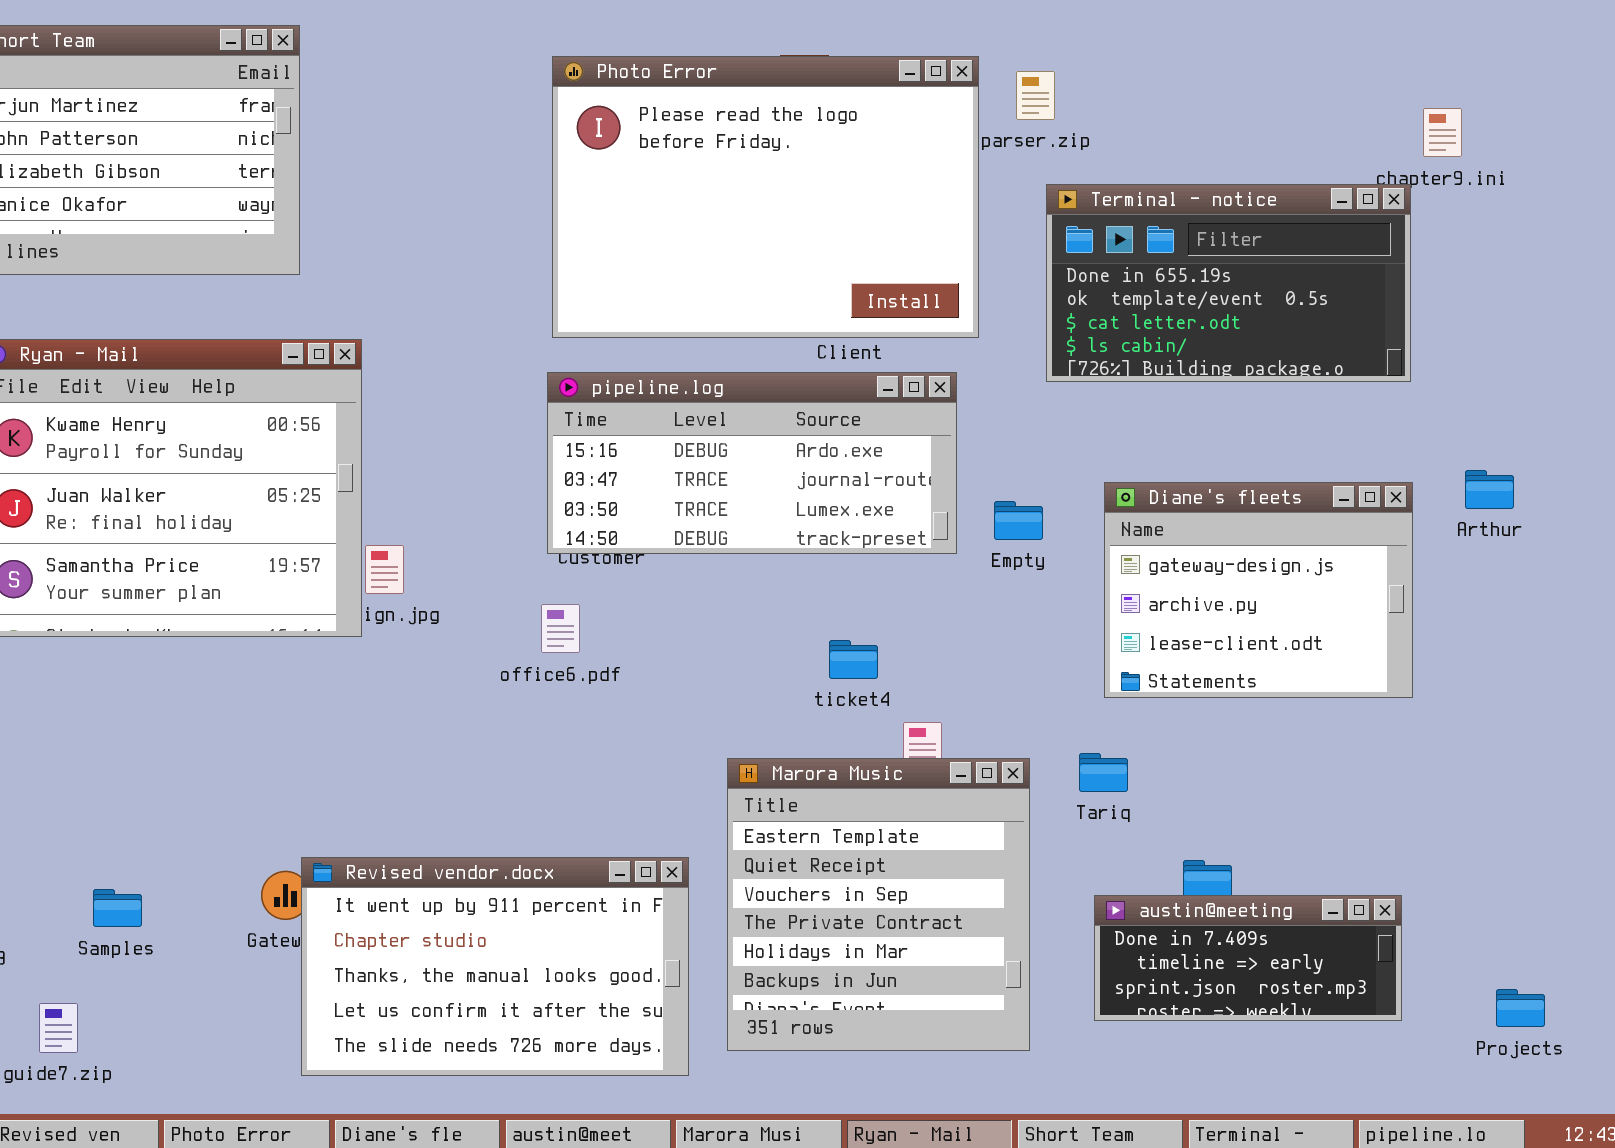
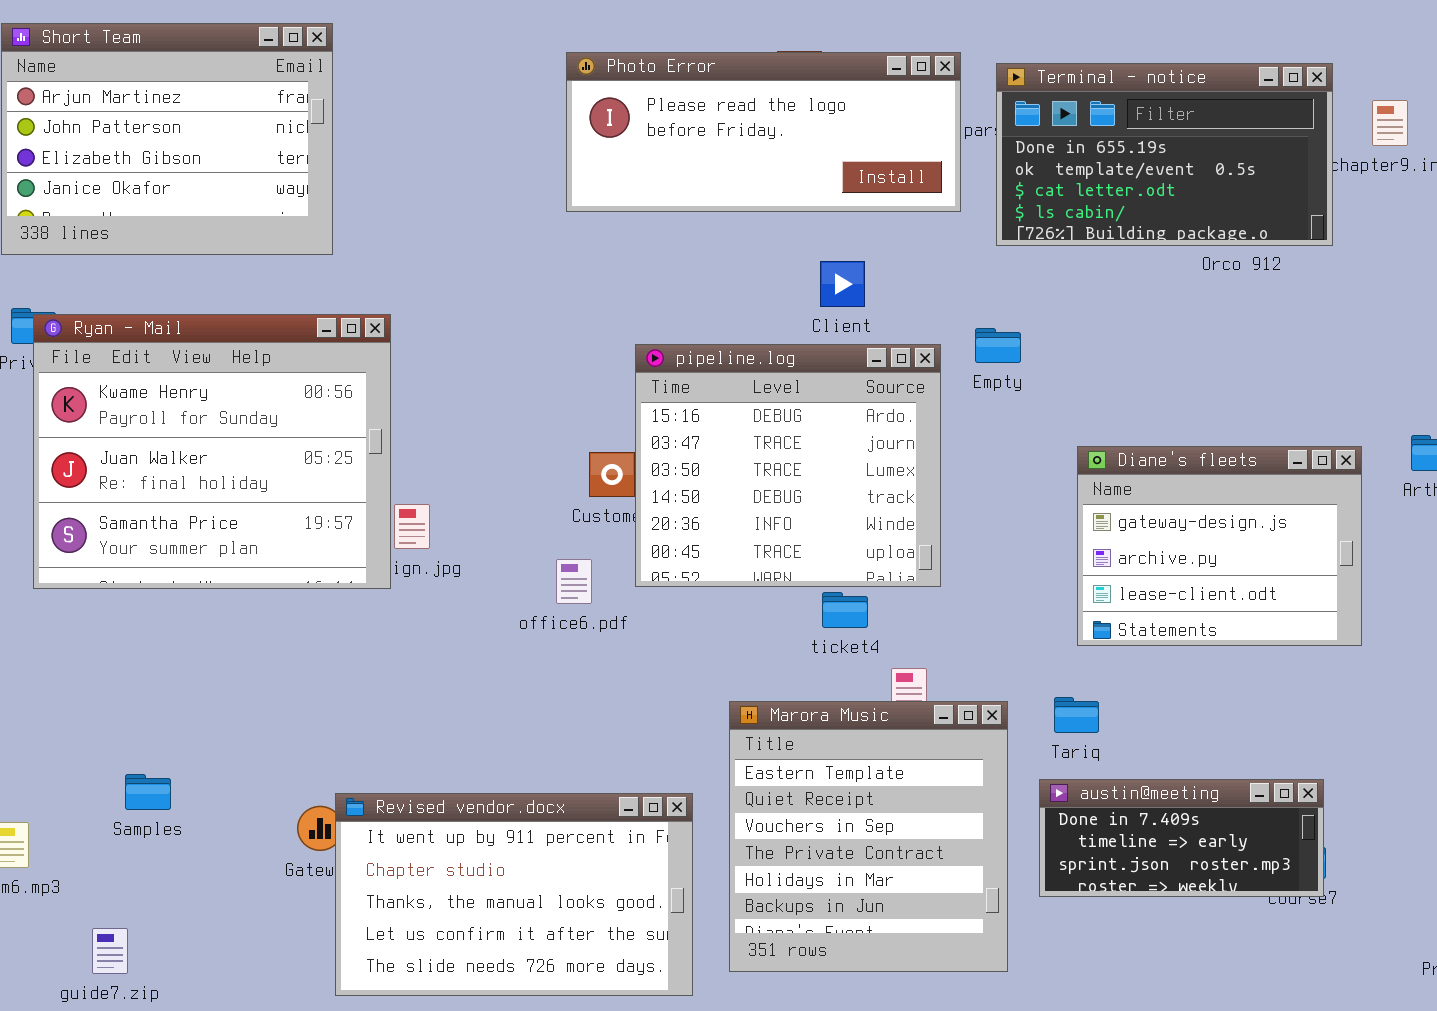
Photo Error: [552,56,979,338] -> [566,52,961,212], resized
Terminal - notice: [1046,184,1411,382] -> [996,63,1333,246], moved
pipeline.log: [547,372,957,554] -> [635,344,941,587], resized
Empty: [994,501,1043,540] -> [975,328,1021,363], moved
Samples: [93,889,142,927] -> [125,774,171,810], moved
austin@meeting: [1094,895,1402,1021] -> [1039,779,1324,897], moved

